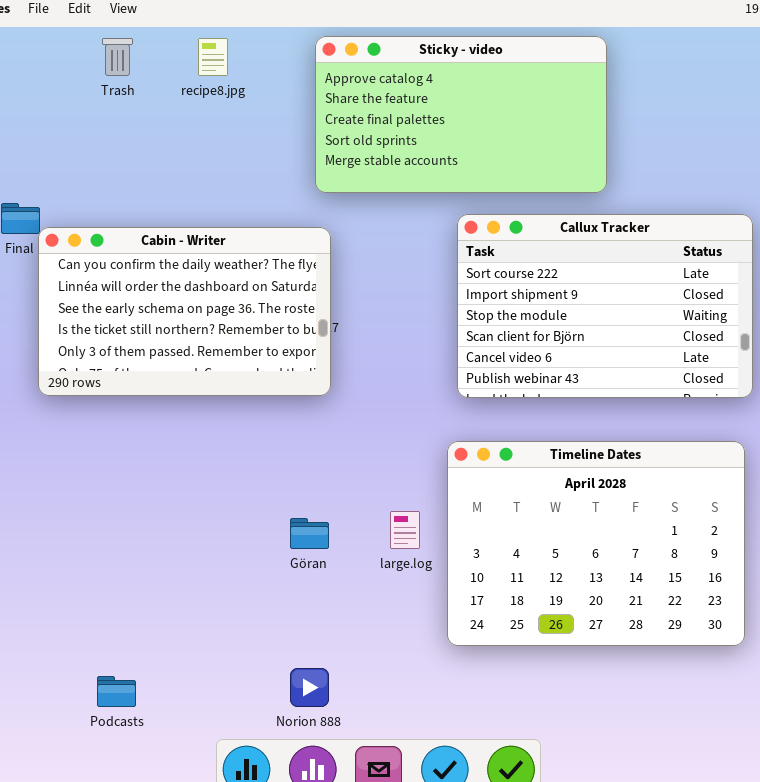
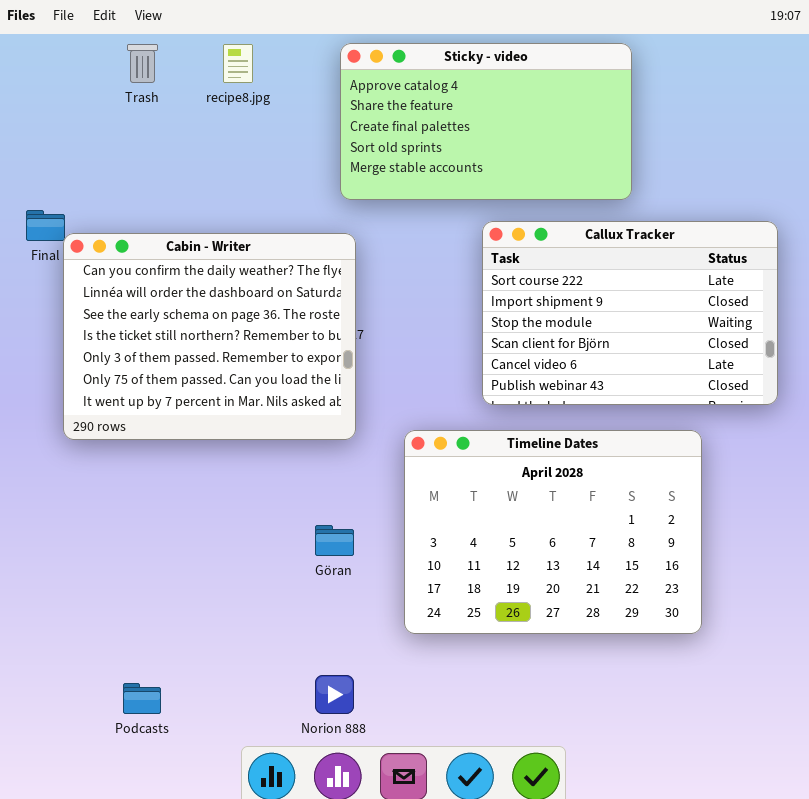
Cabin - Writer: [38,227,331,396] -> [63,233,356,440], resized
Timeline Dates: [447,441,745,646] -> [404,430,702,634], moved

